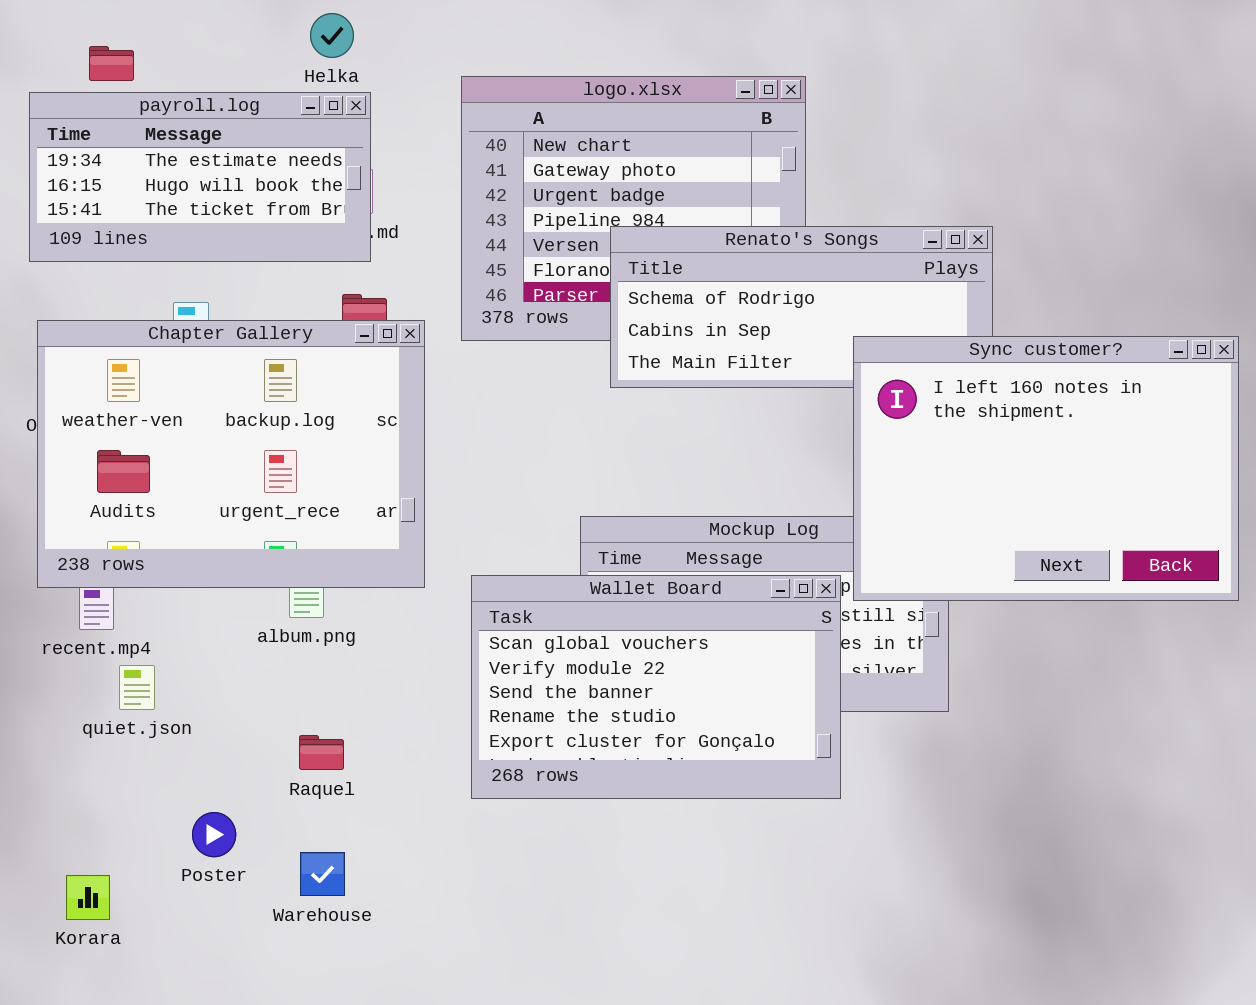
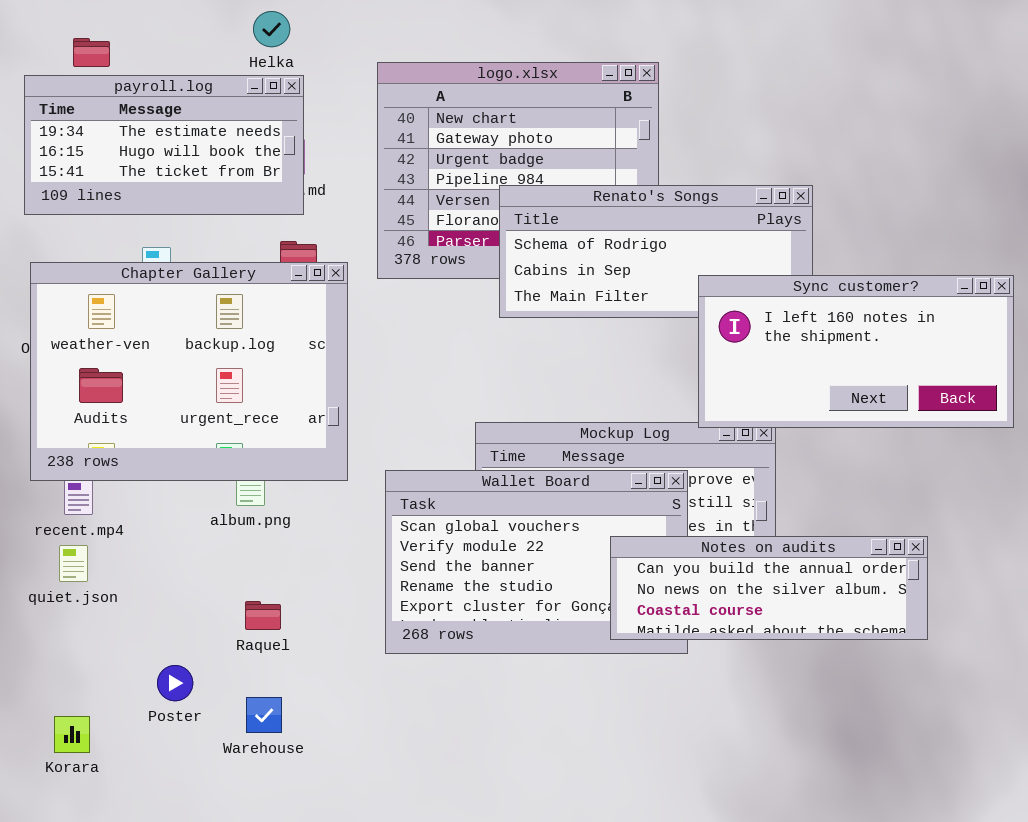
Sync customer?: [853,336,1239,601] -> [698,275,1014,428], resized
Notes on audits: none -> [610,536,928,640], opened
quiet.json: [119,665,155,710] -> [59,545,88,582], moved

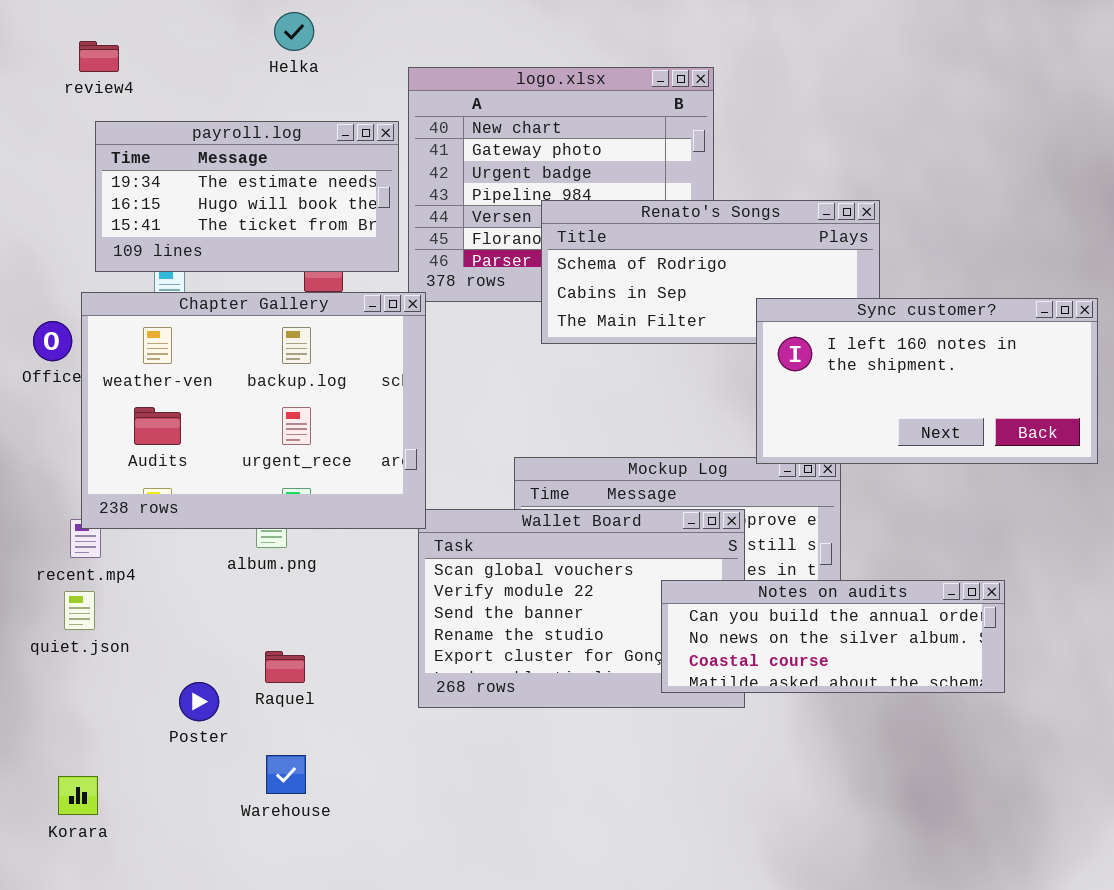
payroll.log: [24,75,304,215] -> [95,121,399,272], moved
Chapter Gallery: [30,262,348,481] -> [81,292,426,529], moved
Poster: [157,665,193,701] -> [179,682,219,721], moved

